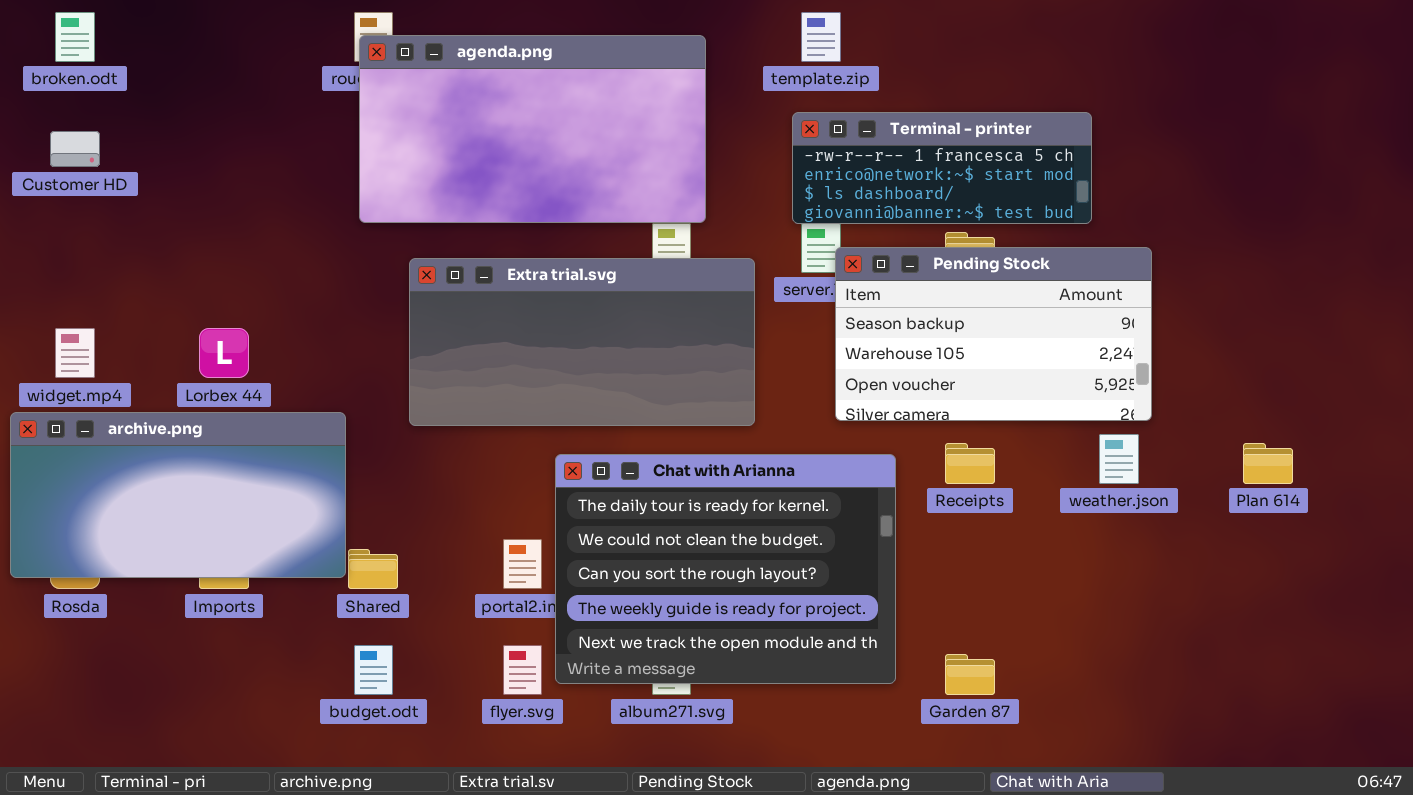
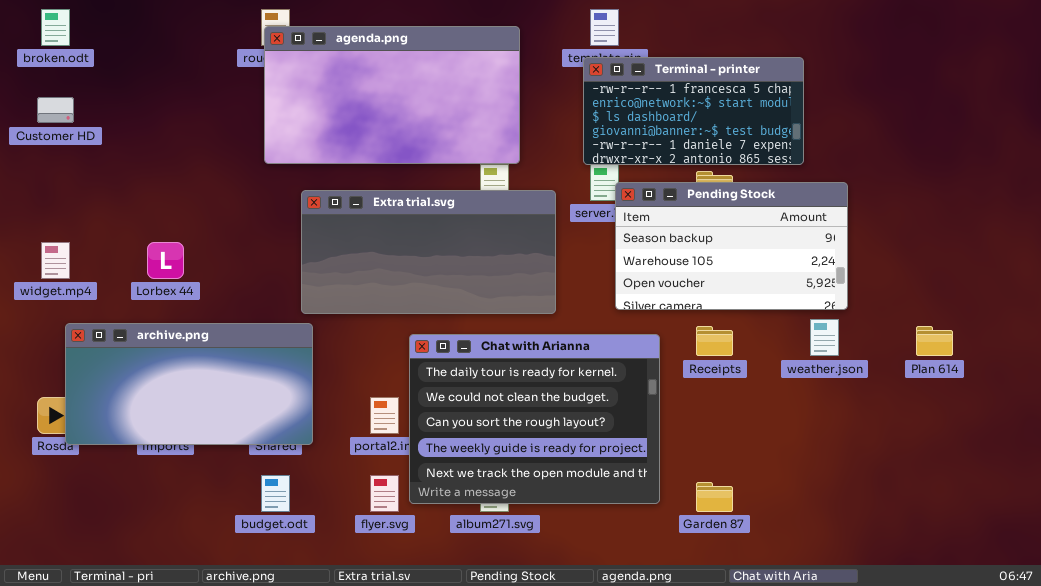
Terminal - printer: [792,112,1092,224] -> [583,57,804,165], resized
archive.png: [10,412,346,578] -> [65,323,313,445], moved

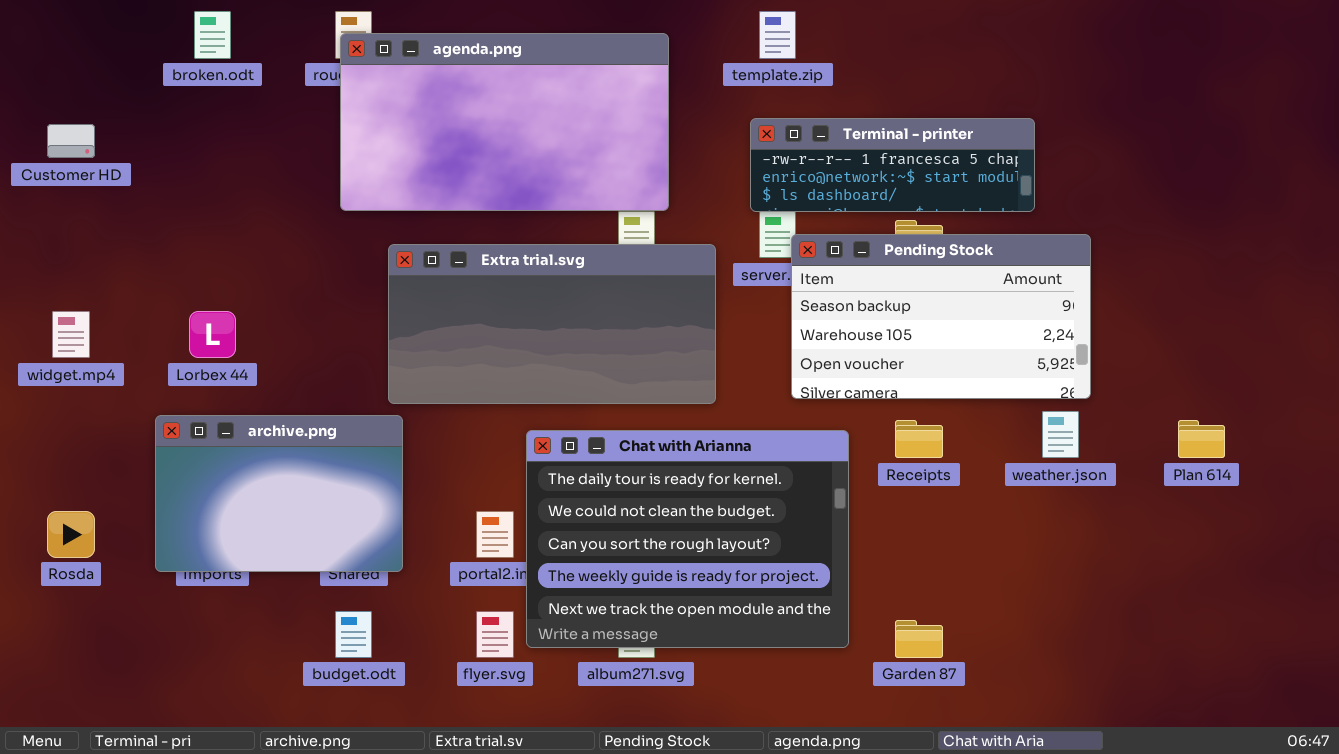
broken.odt: [41,9,70,46] -> [194,11,231,59], moved
Terminal - printer: [583,57,804,165] -> [750,118,1035,212], resized
archive.png: [65,323,313,445] -> [155,415,403,572], resized

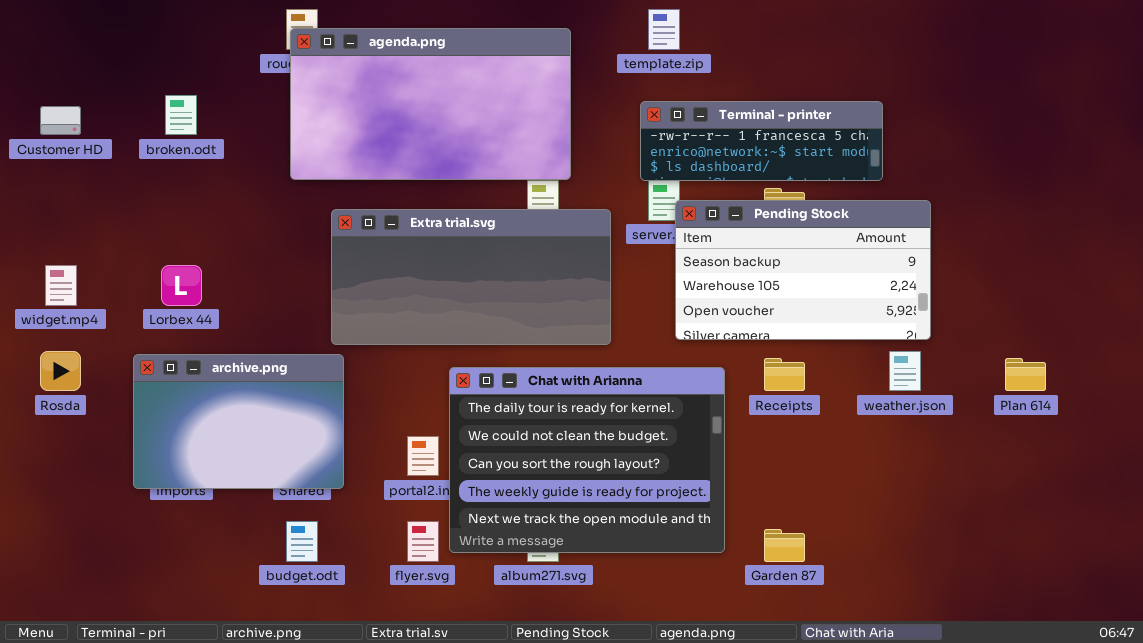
broken.odt: [194,11,231,59] -> [165,95,197,135], moved
Rosda: [47,511,95,558] -> [40,351,81,391], moved

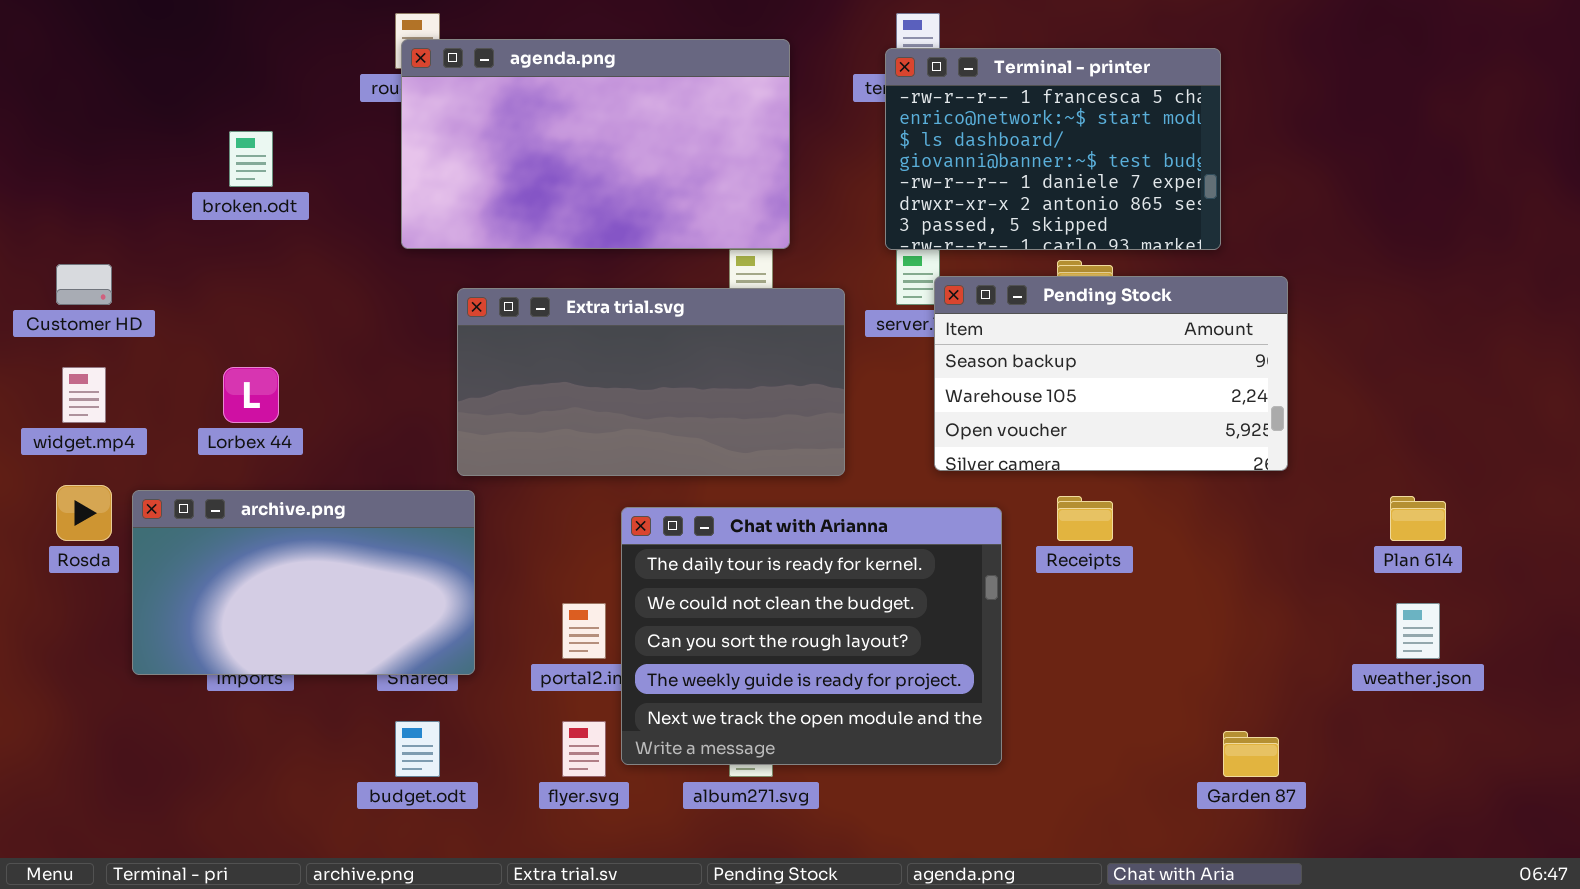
Terminal - printer: [640,101,883,181] -> [885,48,1221,250], resized
Customer HD: [40,106,81,135] -> [56,264,112,305], moved
weather.json: [889,351,921,391] -> [1396,603,1440,659], moved
archive.png: [133,354,344,489] -> [132,490,475,675], resized
Garden 87: [764,529,805,562] -> [1223,731,1279,777], moved

